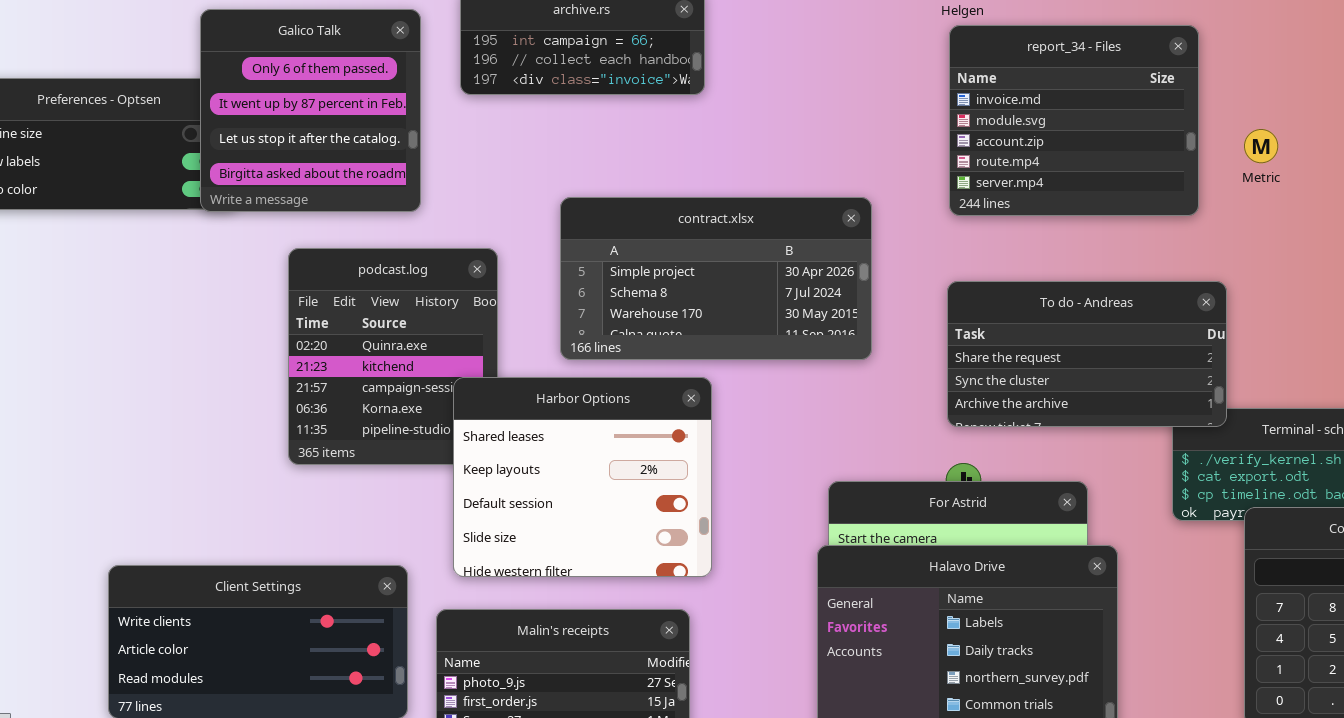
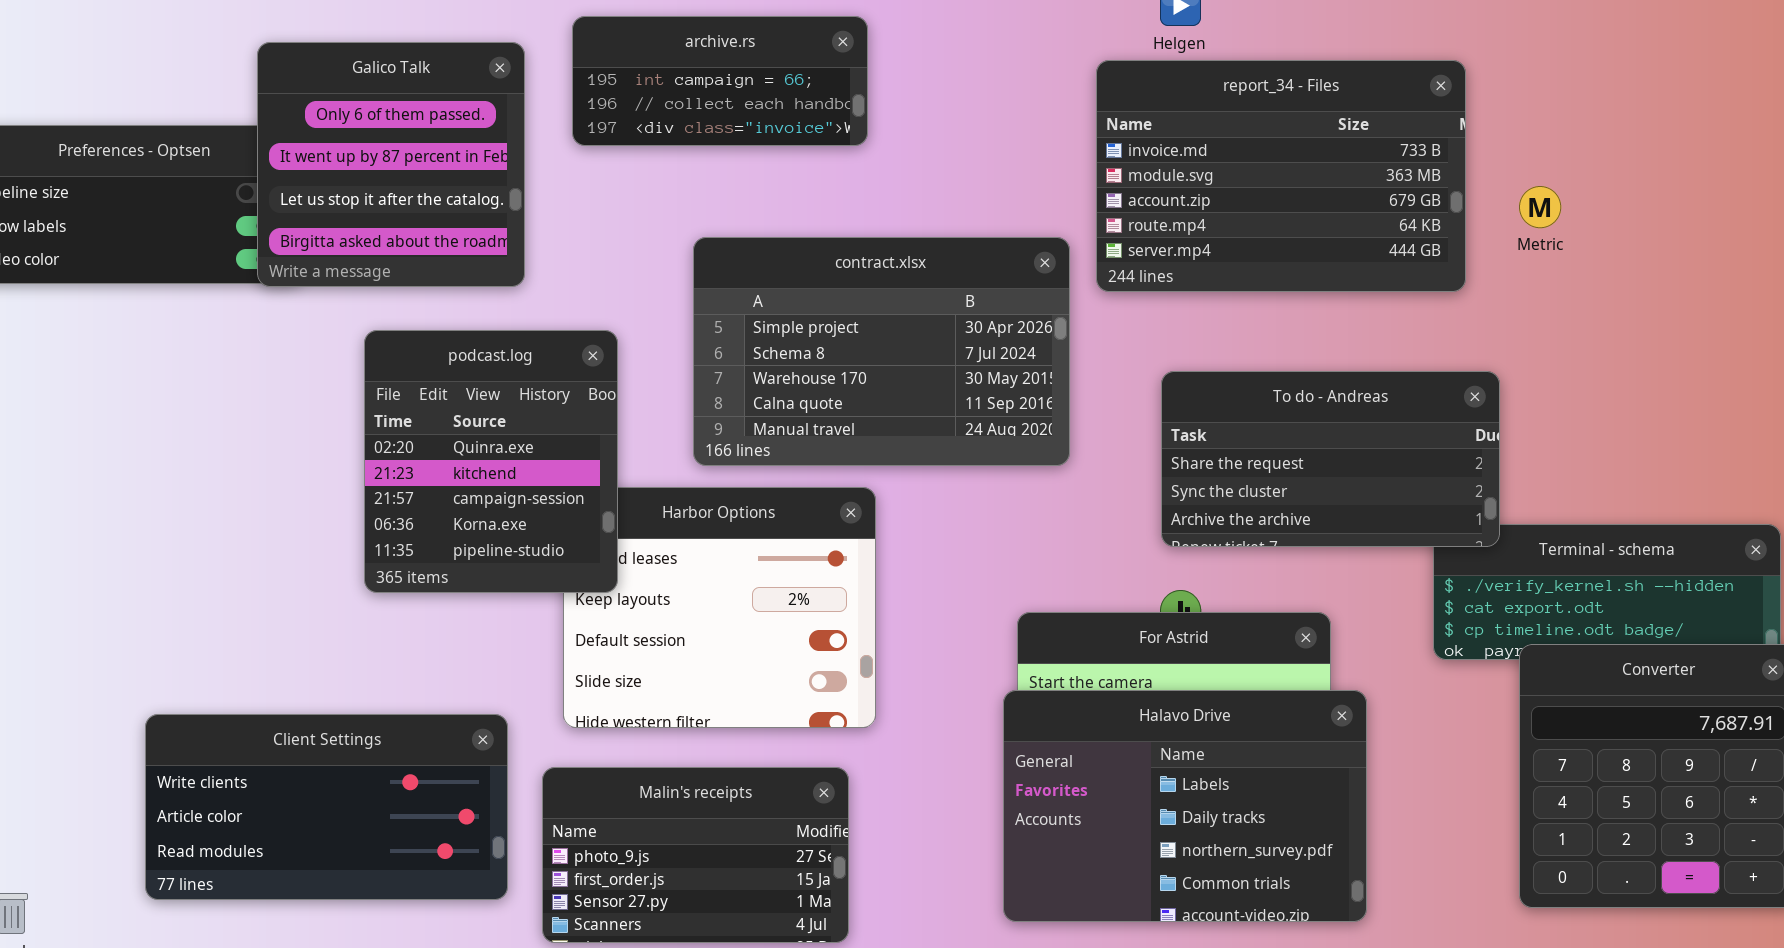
report_34 - Files: [949,25,1199,216] -> [1096,60,1466,292], resized
contract.xlsx: [560,197,872,360] -> [693,237,1070,466], resized
podcast.log: [288,248,498,465] -> [364,330,618,593], raised

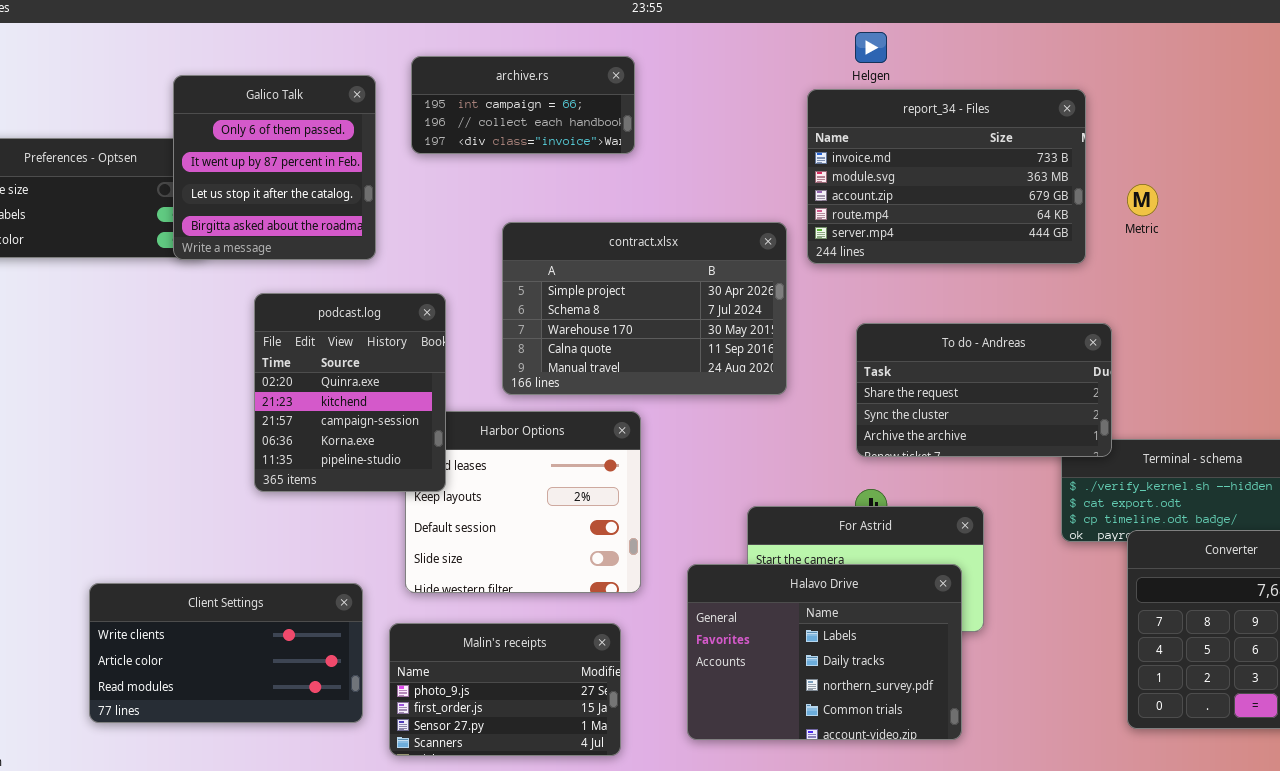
Halavo Drive: [1003,690,1367,922] -> [687,564,962,740], moved

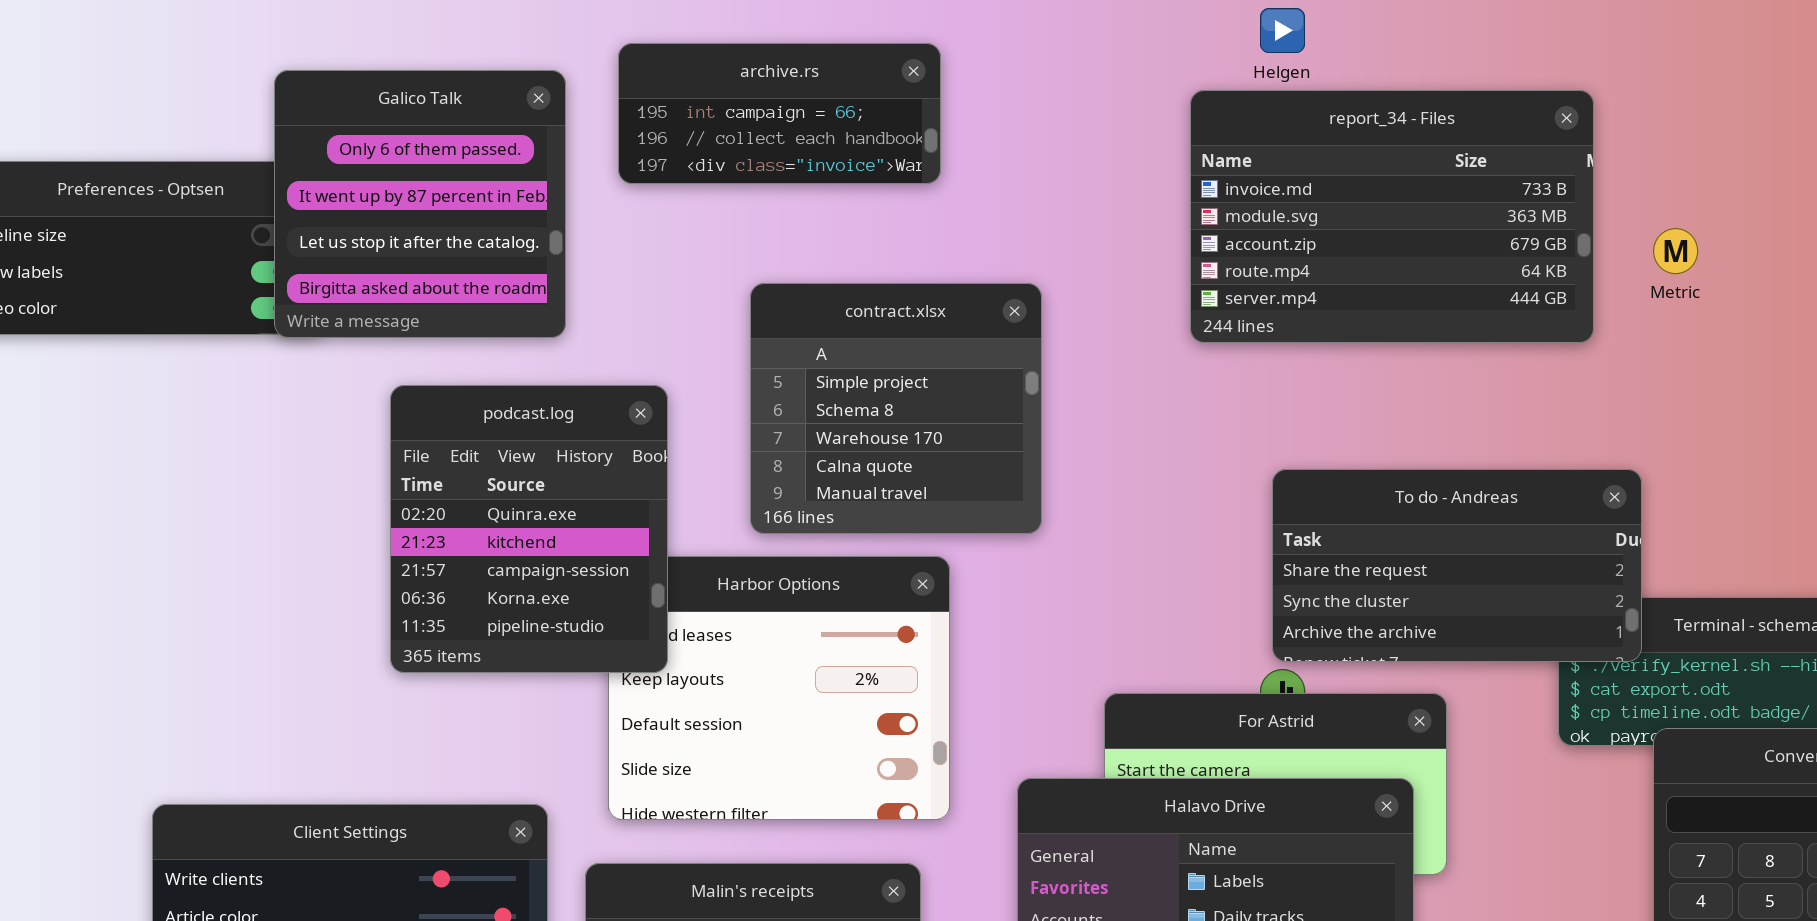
contract.xlsx: [502,222,787,395] -> [750,283,1042,534], resized
To do - Andreas: [856,323,1112,457] -> [1272,469,1642,662], moved

